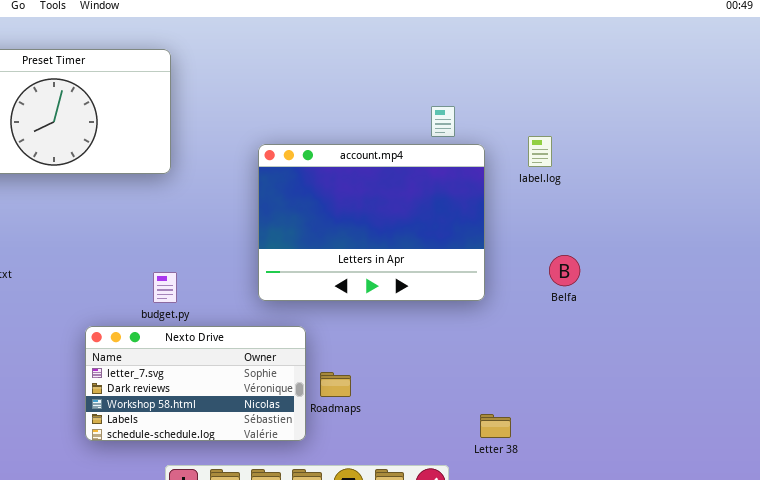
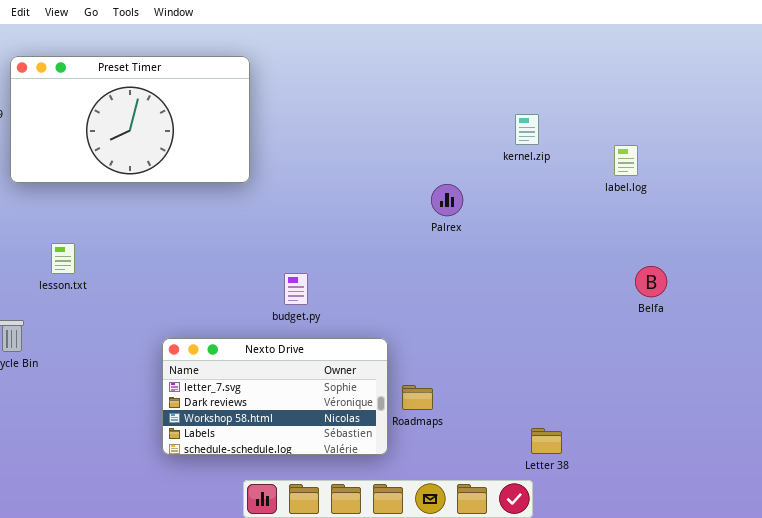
account.mp4: [258,144,485,301] -> none, closed
budget.py: [153,272,177,303] -> [284,273,308,305], moved
Letter 38: [480,414,511,438] -> [531,428,562,454], moved

